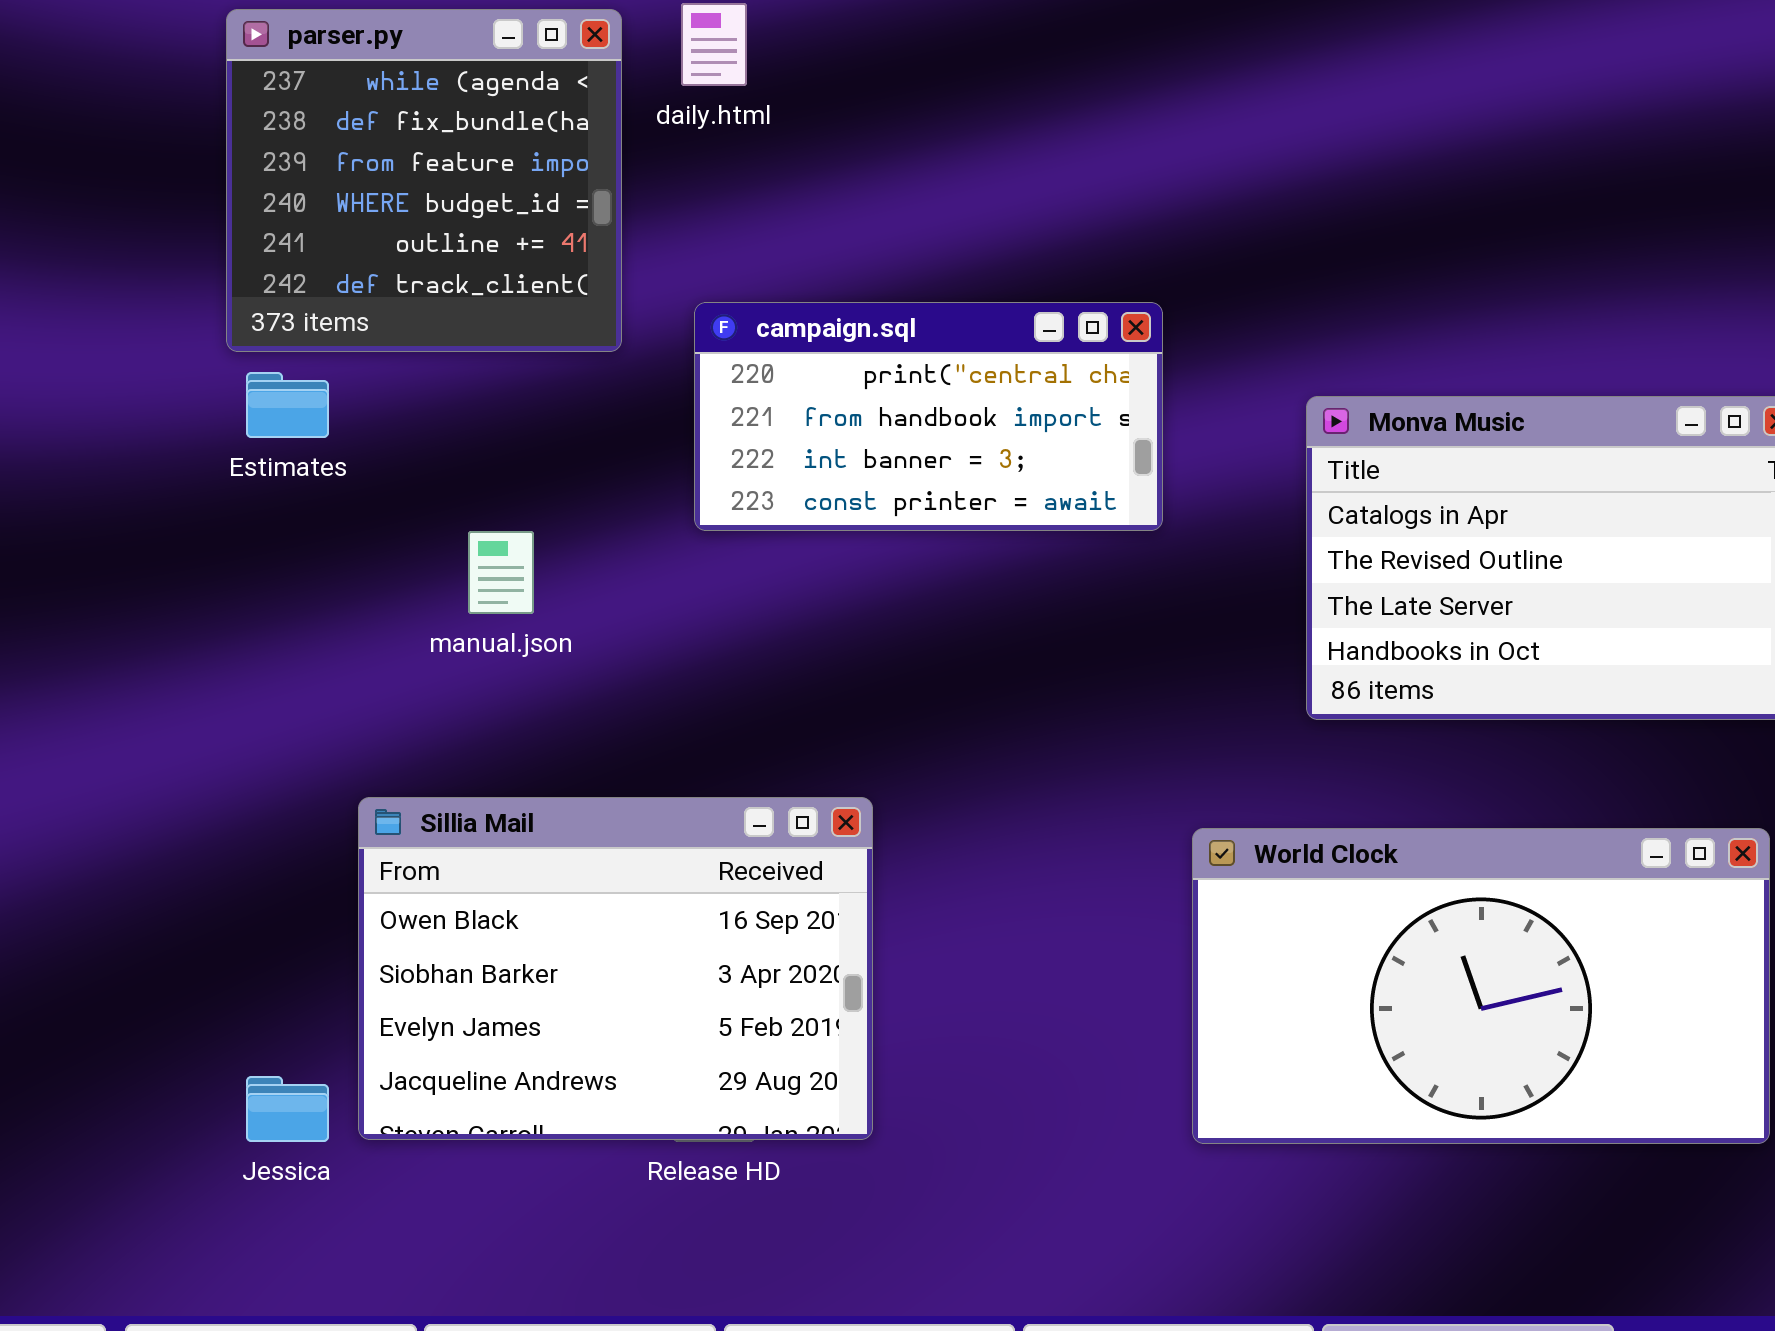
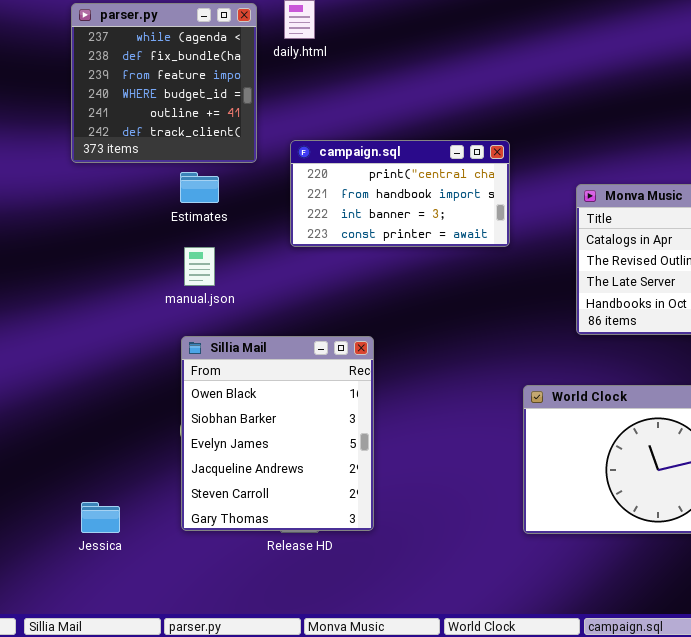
Estimates: [246,372,329,438] -> [180,172,219,203], moved
Sillia Mail: [358,797,873,1140] -> [181,336,374,531], resized

